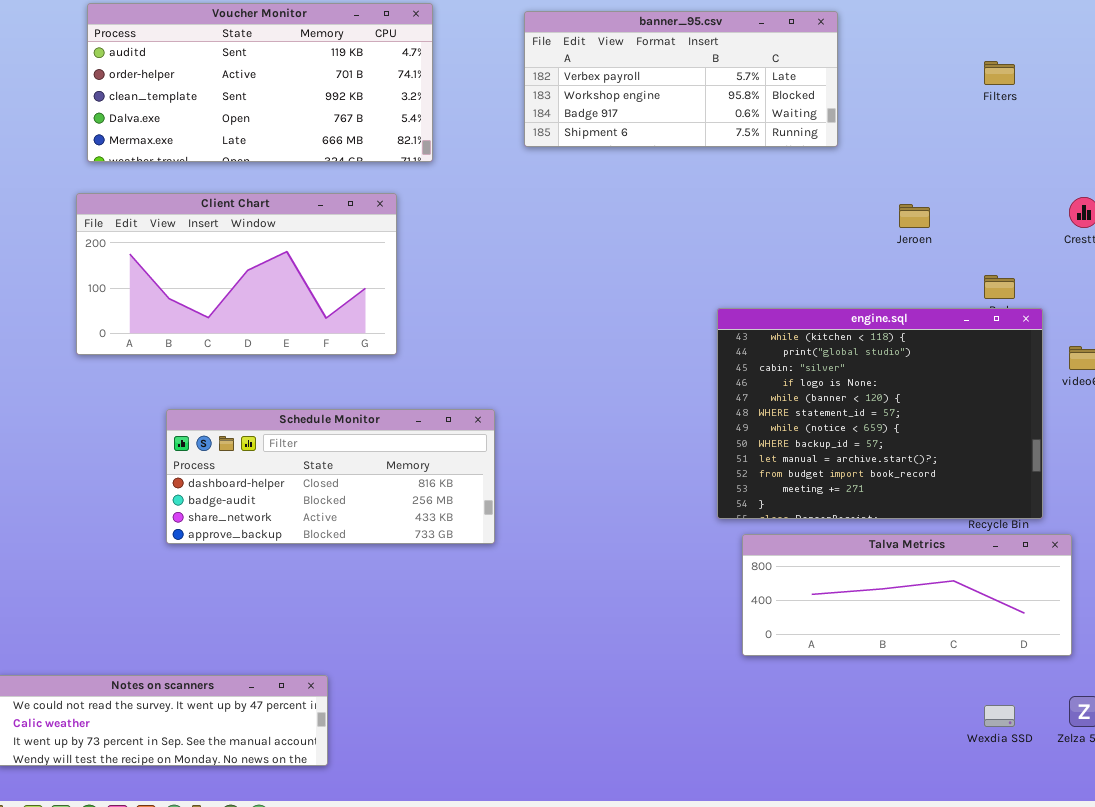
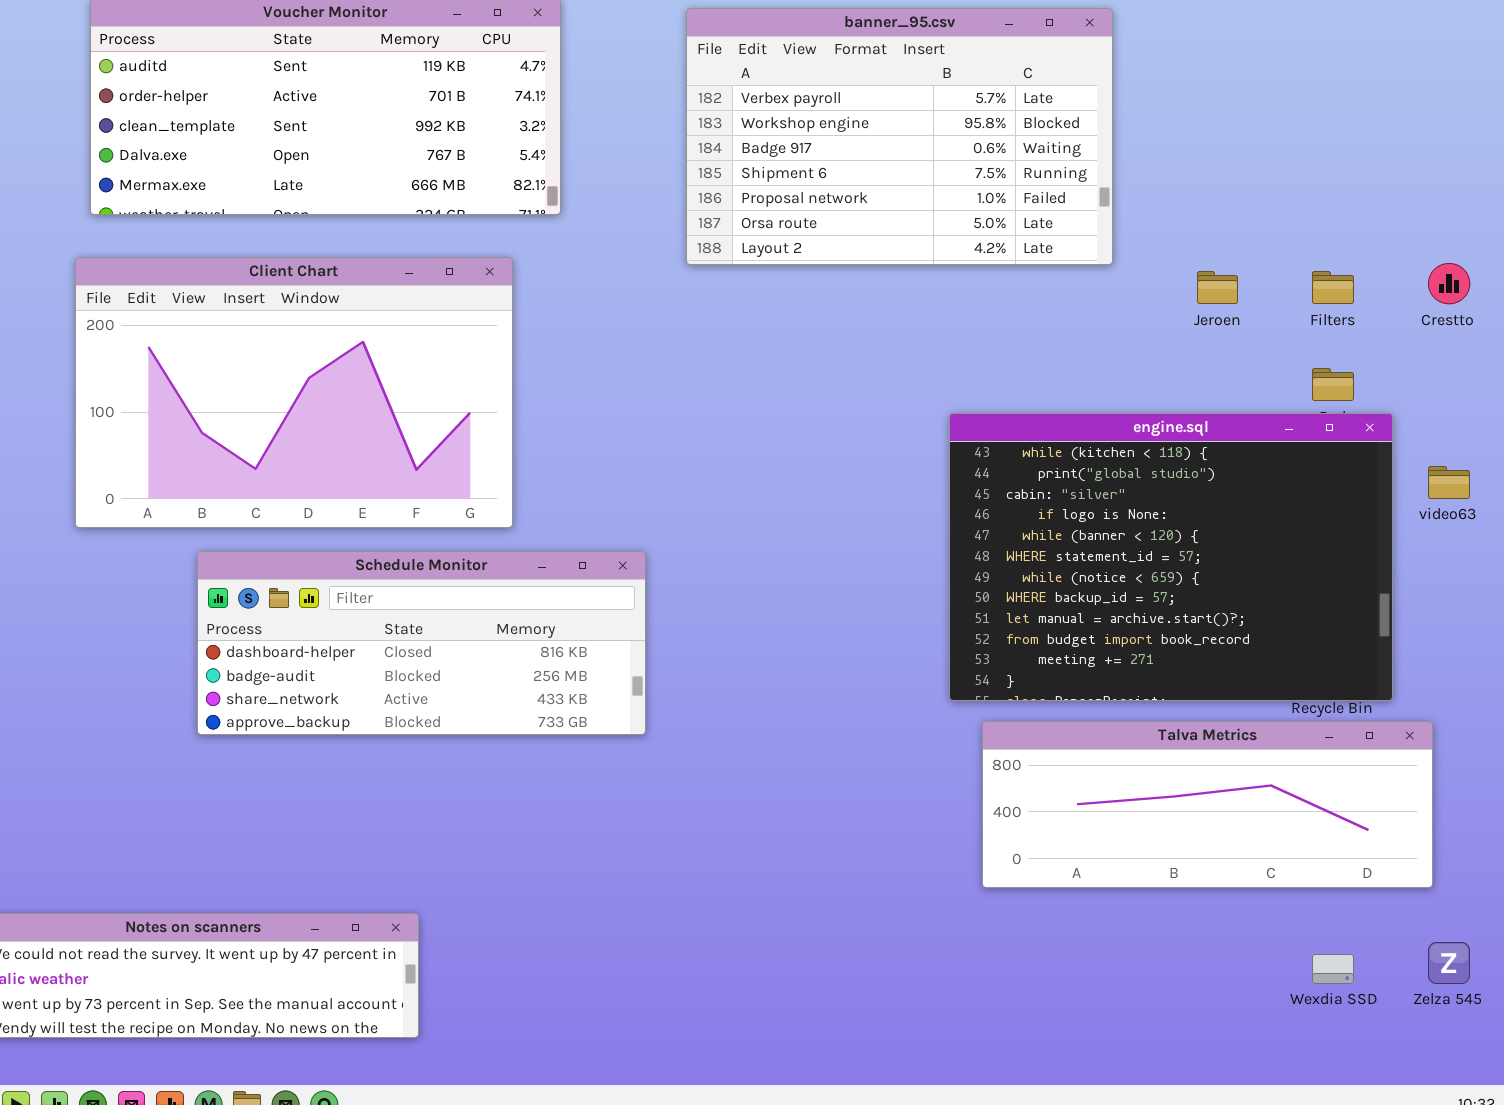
banner_95.csv: [524,11,838,147] -> [686,8,1113,265], resized
Filters: [984,61,1015,85] -> [1312,271,1354,304], moved
Client Chart: [76,193,397,355] -> [75,257,513,528], resized

